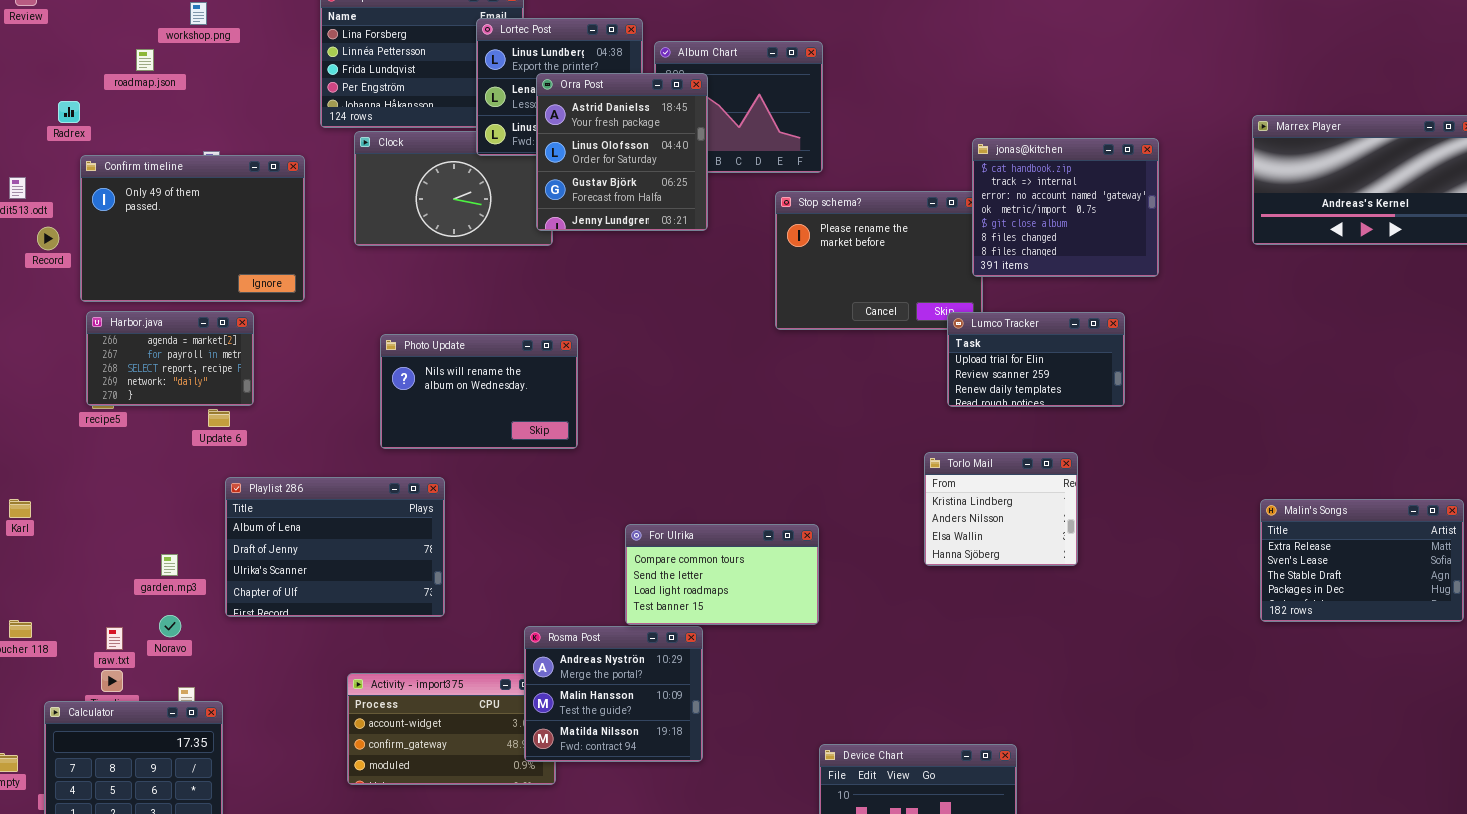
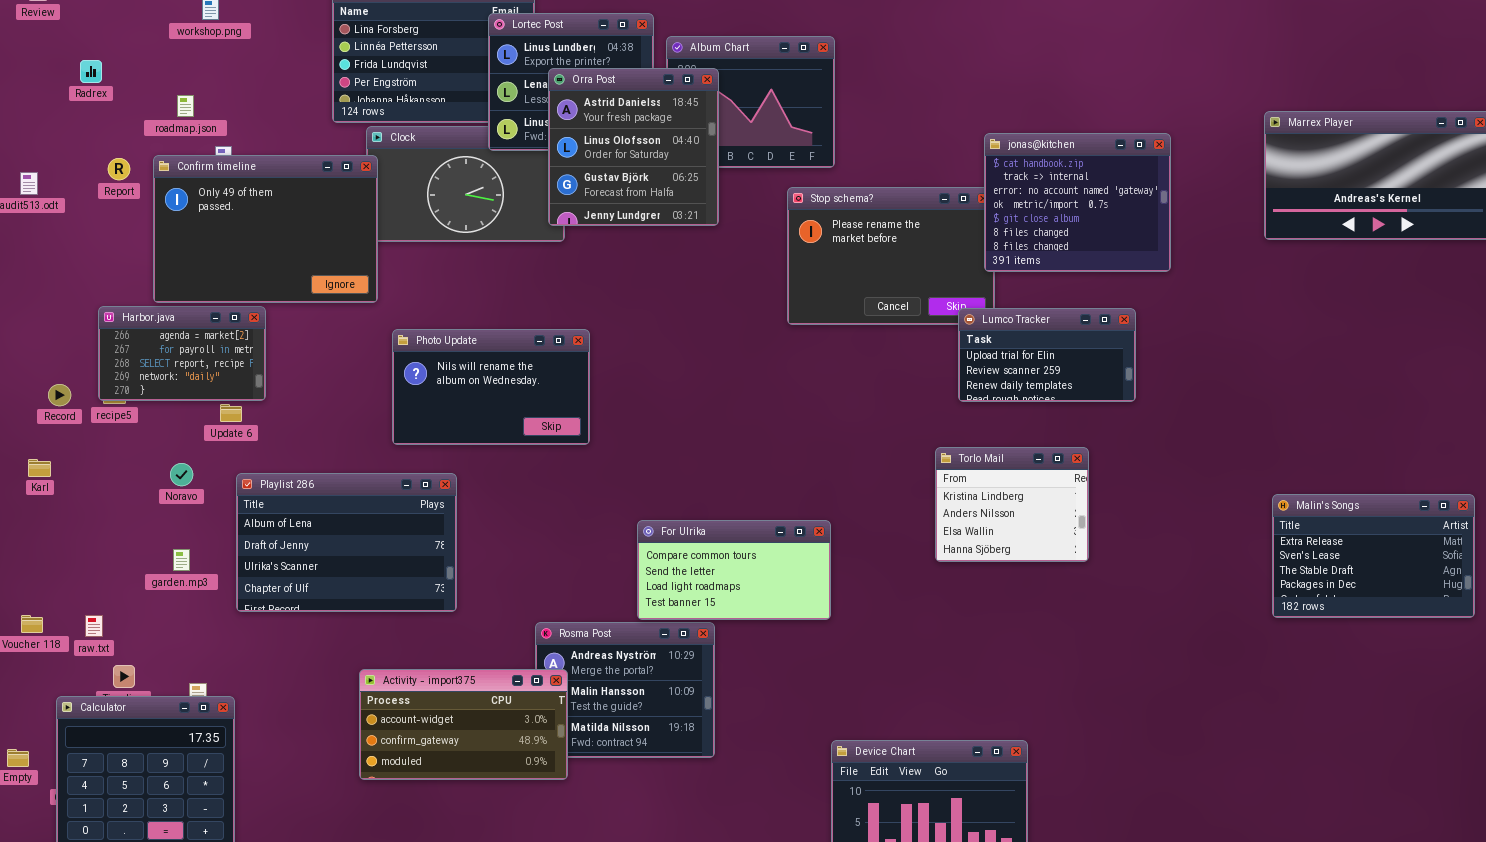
roadmap.json: [136,49,154,71] -> [177,95,194,117], moved
Radrex: [58,101,80,123] -> [80,60,102,83], moved
Confirm timeline: [80,155,305,302] -> [153,155,378,303], moved
Record: [37,227,59,250] -> [48,384,71,406], moved
Karl: [9,499,31,518] -> [28,459,51,477], moved
Noravo: [159,615,181,637] -> [170,463,193,486], moved
raw.txt: [106,627,123,650] -> [85,615,103,637], moved
Activity - import375: [347,673,556,785] -> [359,669,568,780], raised

